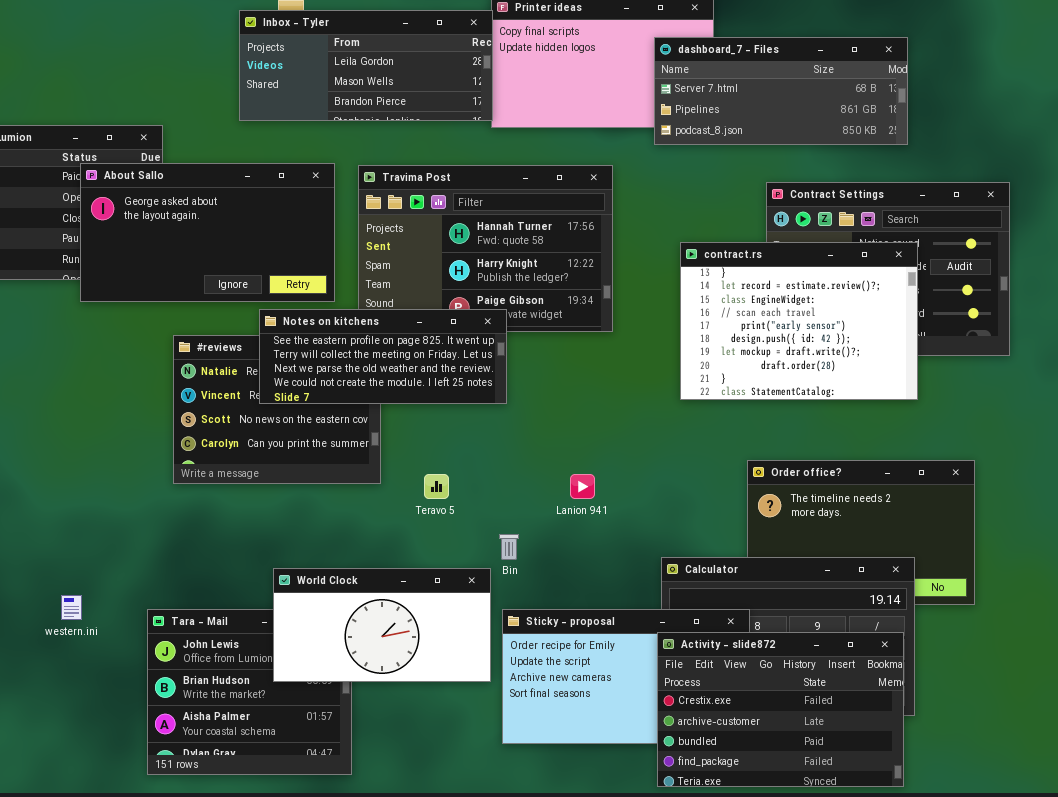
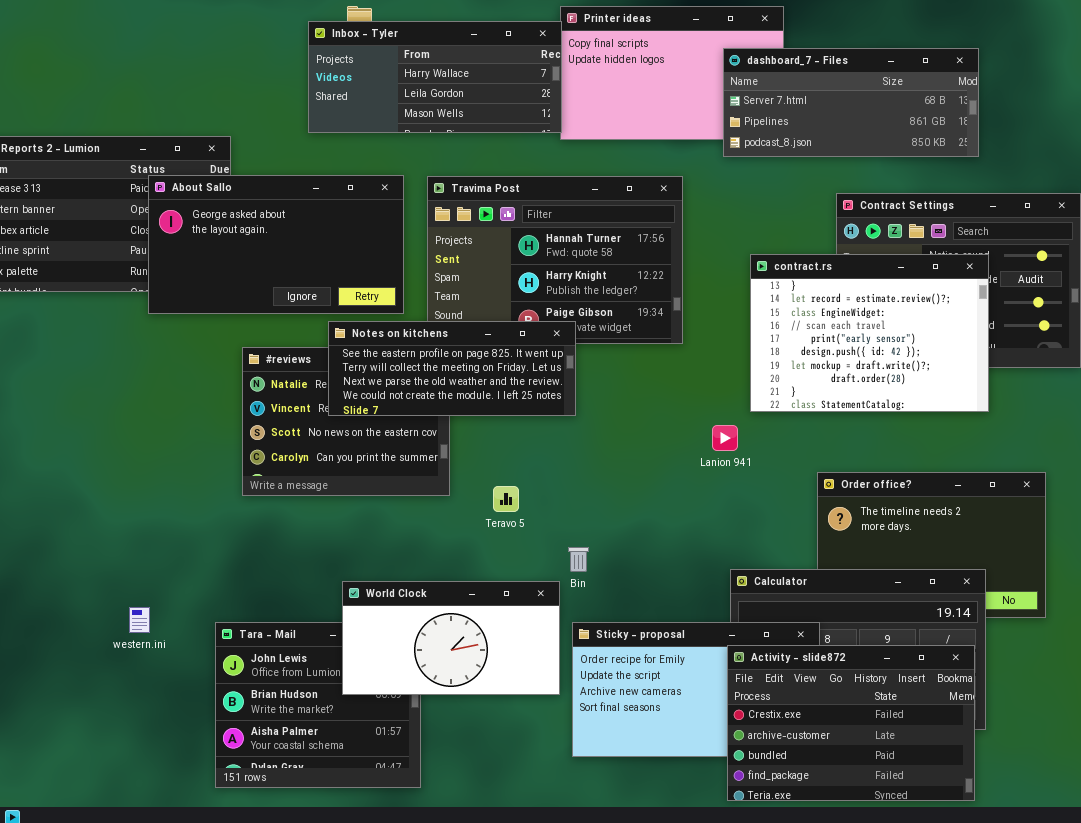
Inbox - Tyler: [239,10,493,121] -> [308,21,562,133], scrolled up 1 row
Lanion 941: [570,474,595,499] -> [712,425,738,451], moved

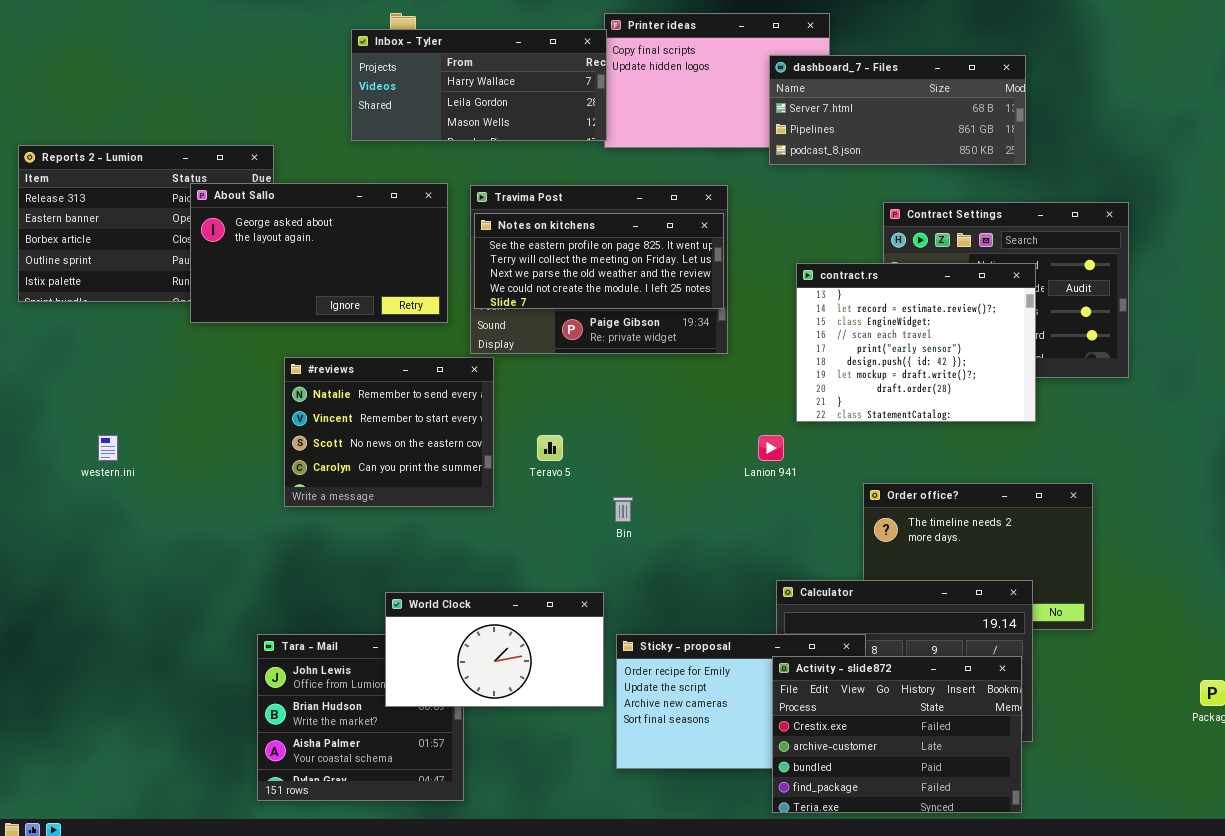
Notes on kitchens: [328,321,576,416] -> [474,213,724,309], moved
Teravo 5: [493,486,519,512] -> [537,435,563,461], moved
Bin: [568,547,589,572] -> [613,497,633,522], moved
western.ini: [129,607,150,633] -> [98,435,118,461], moved

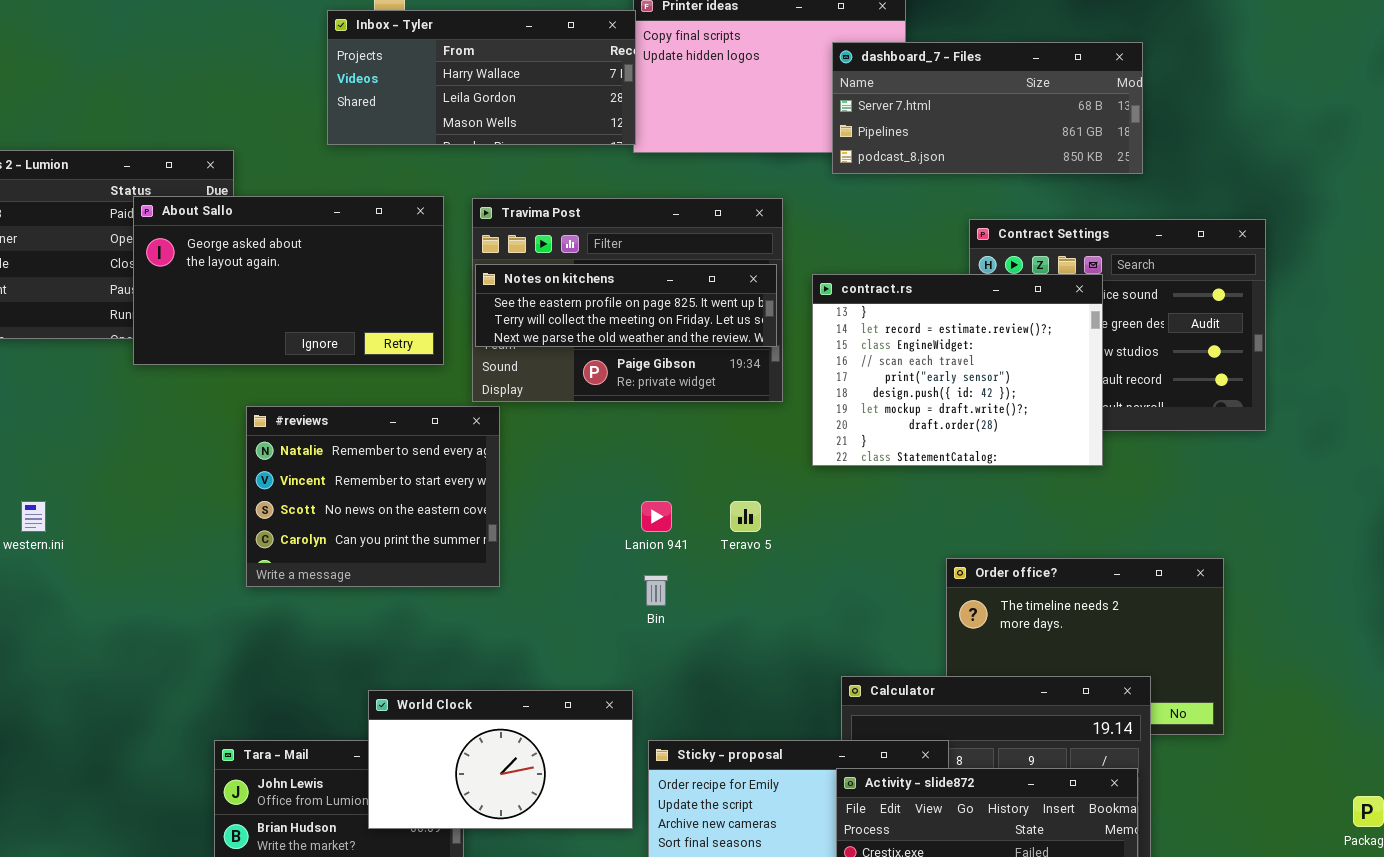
Notes on kitchens: [474,213,724,309] -> [475,264,777,347], resized
contract.rs: [796,263,1036,422] -> [812,274,1103,466], moved
Teravo 5: [537,435,563,461] -> [730,501,761,532], moved
Lanion 941: [758,435,784,461] -> [641,501,672,532], moved

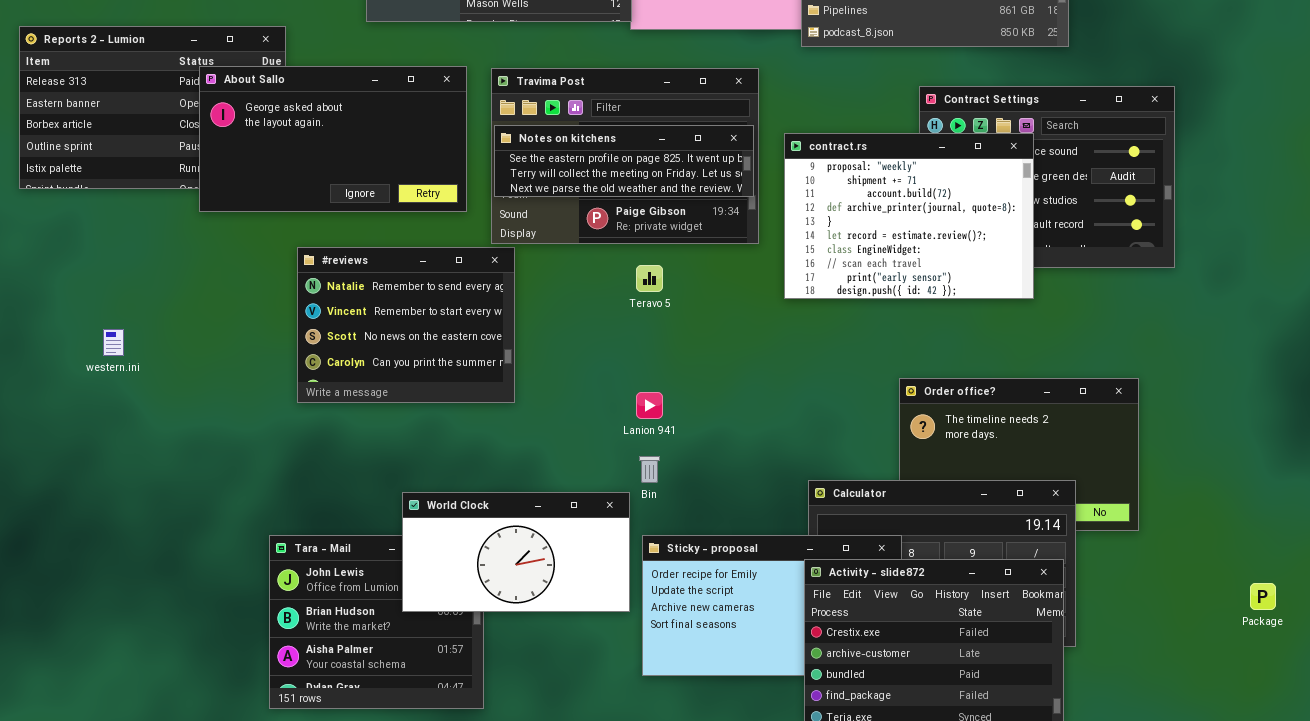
contract.rs: [812,274,1103,466] -> [784,133,1034,299], scrolled up 4 rows
Lanion 941: [641,501,672,532] -> [636,392,663,419], moved
Teravo 5: [730,501,761,532] -> [636,265,663,292], moved
Bin: [644,575,668,606] -> [639,456,660,483], moved

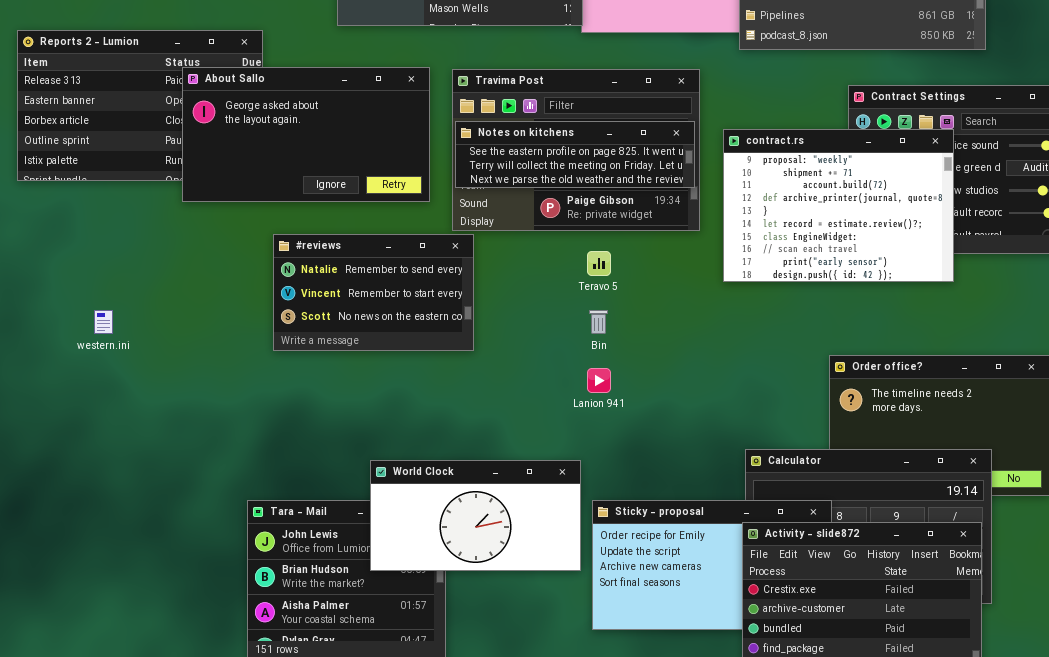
#reviews: [297,247,515,403] -> [273,234,474,351], resized
Bin: [639,456,660,483] -> [589,310,608,334], moved

